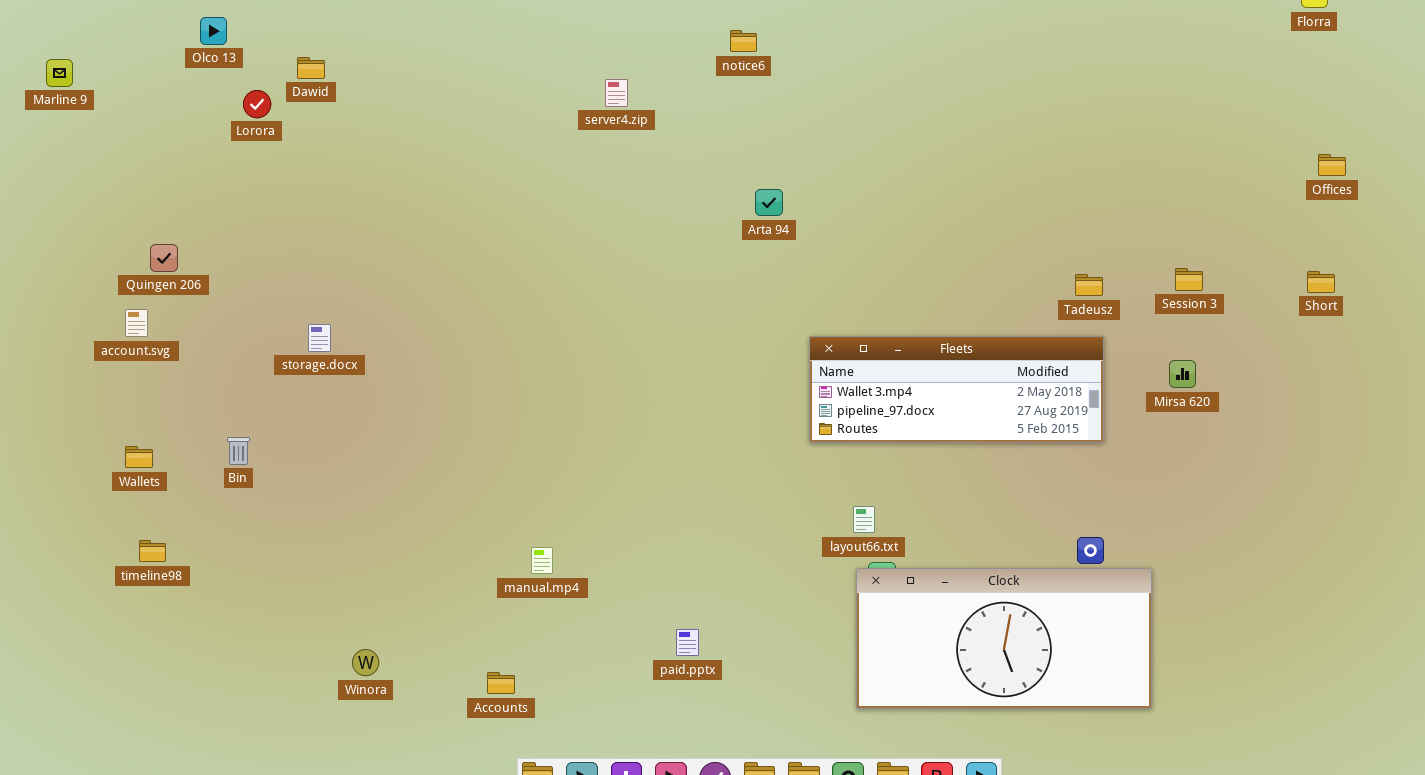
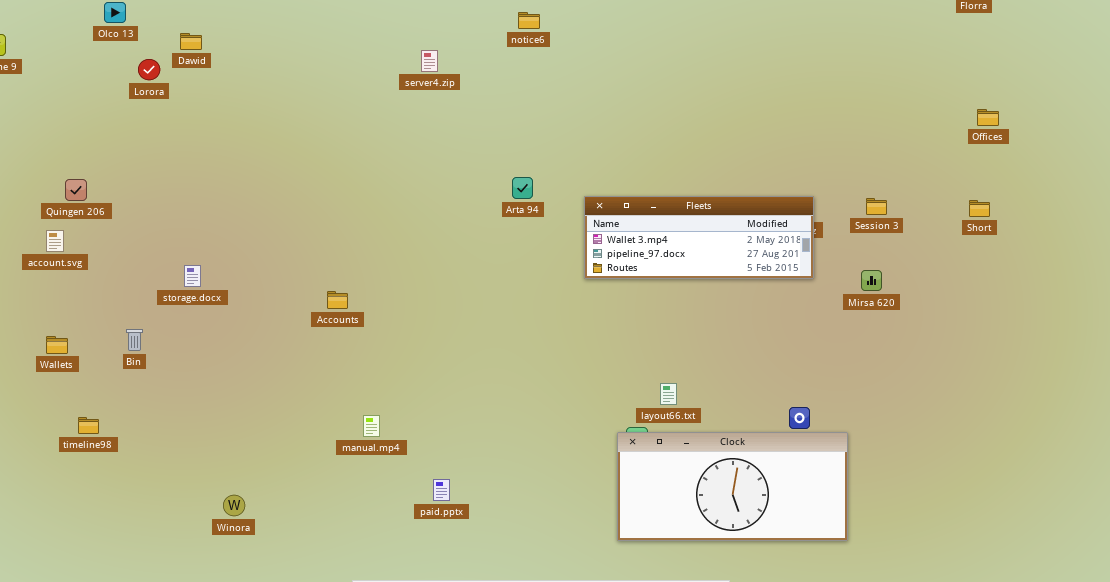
Arta 94: [755,189,783,216] -> [512,177,533,199], moved
storage.docx: [308,324,331,352] -> [184,265,201,287], moved
Fleets: [809,336,1104,443] -> [584,196,814,279], moved
layout66.txt: [853,506,875,533] -> [660,383,677,405], moved
timeline98: [139,540,166,562] -> [78,417,99,434], moved
paid.pptx: [676,629,699,656] -> [433,479,450,501], moved
Accounts: [487,672,515,694] -> [327,291,348,309], moved

